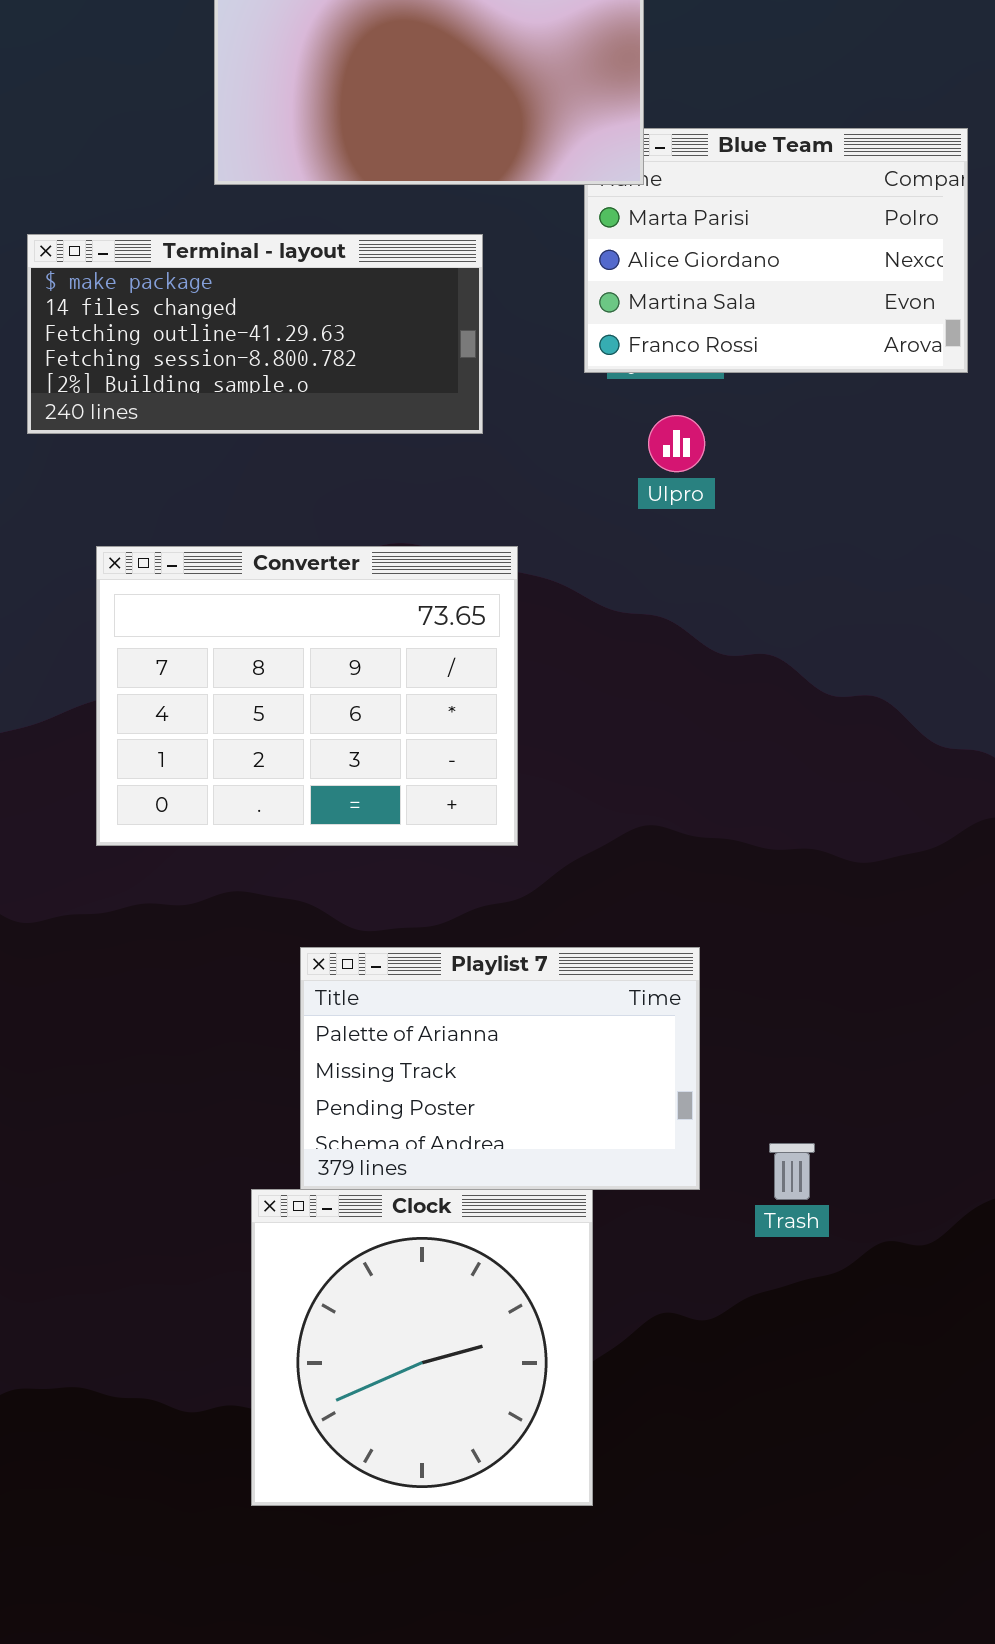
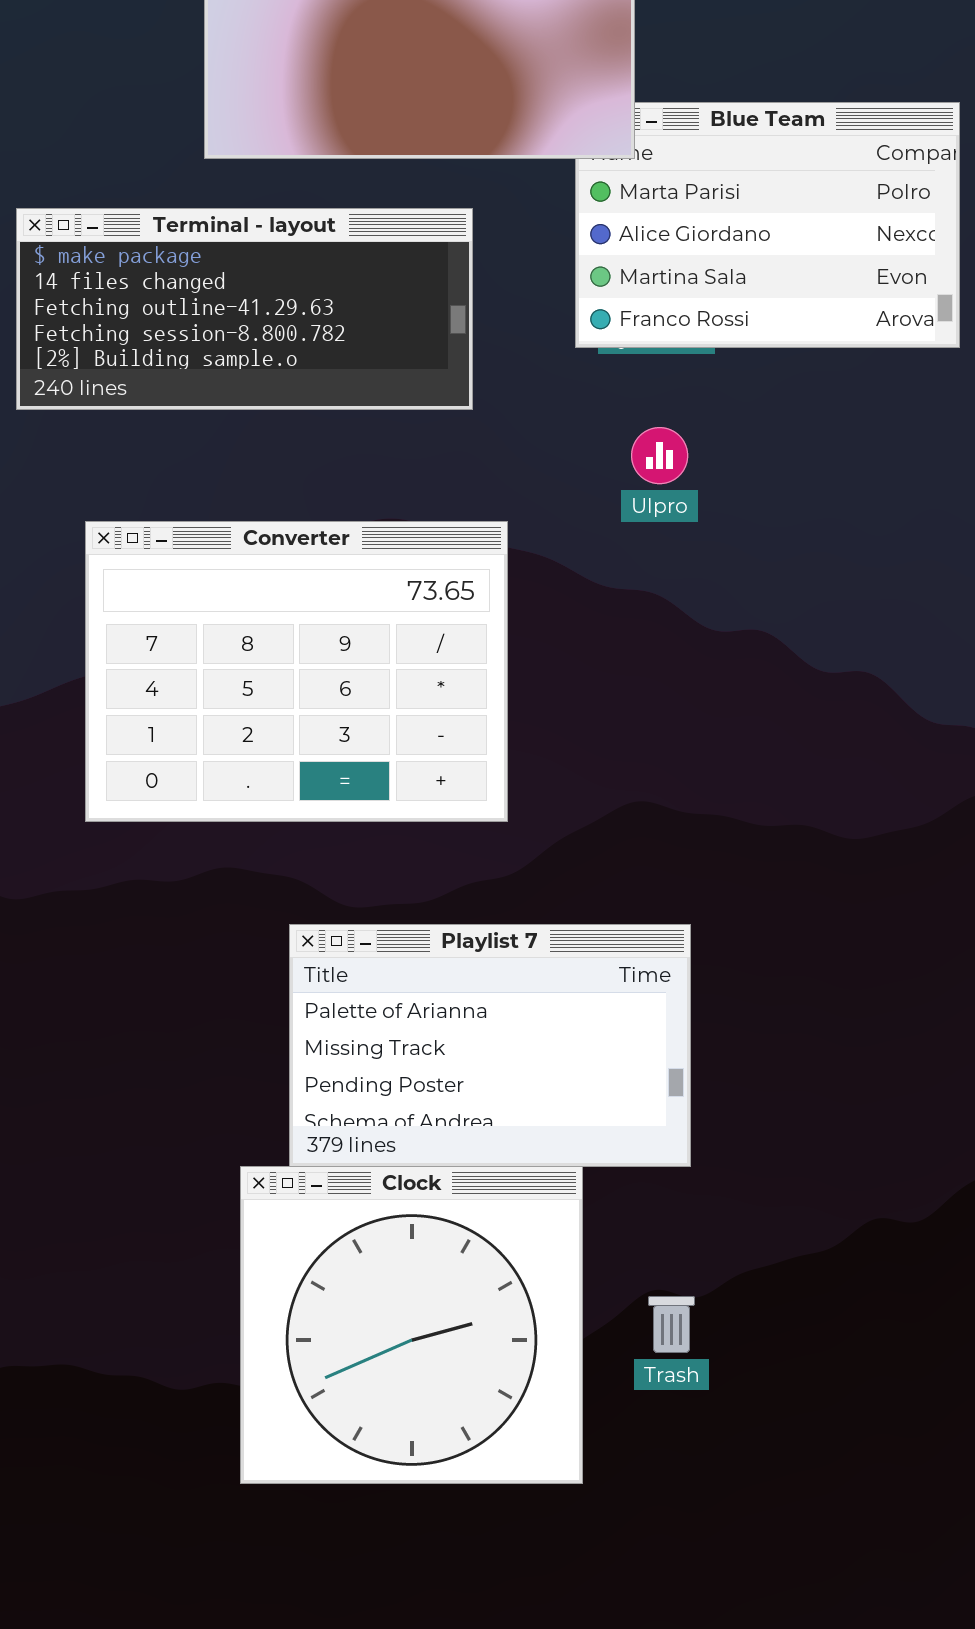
Ulpro: [648,415,705,472] -> [631,427,688,484], moved
Trash: [769,1143,815,1200] -> [648,1296,695,1353], moved

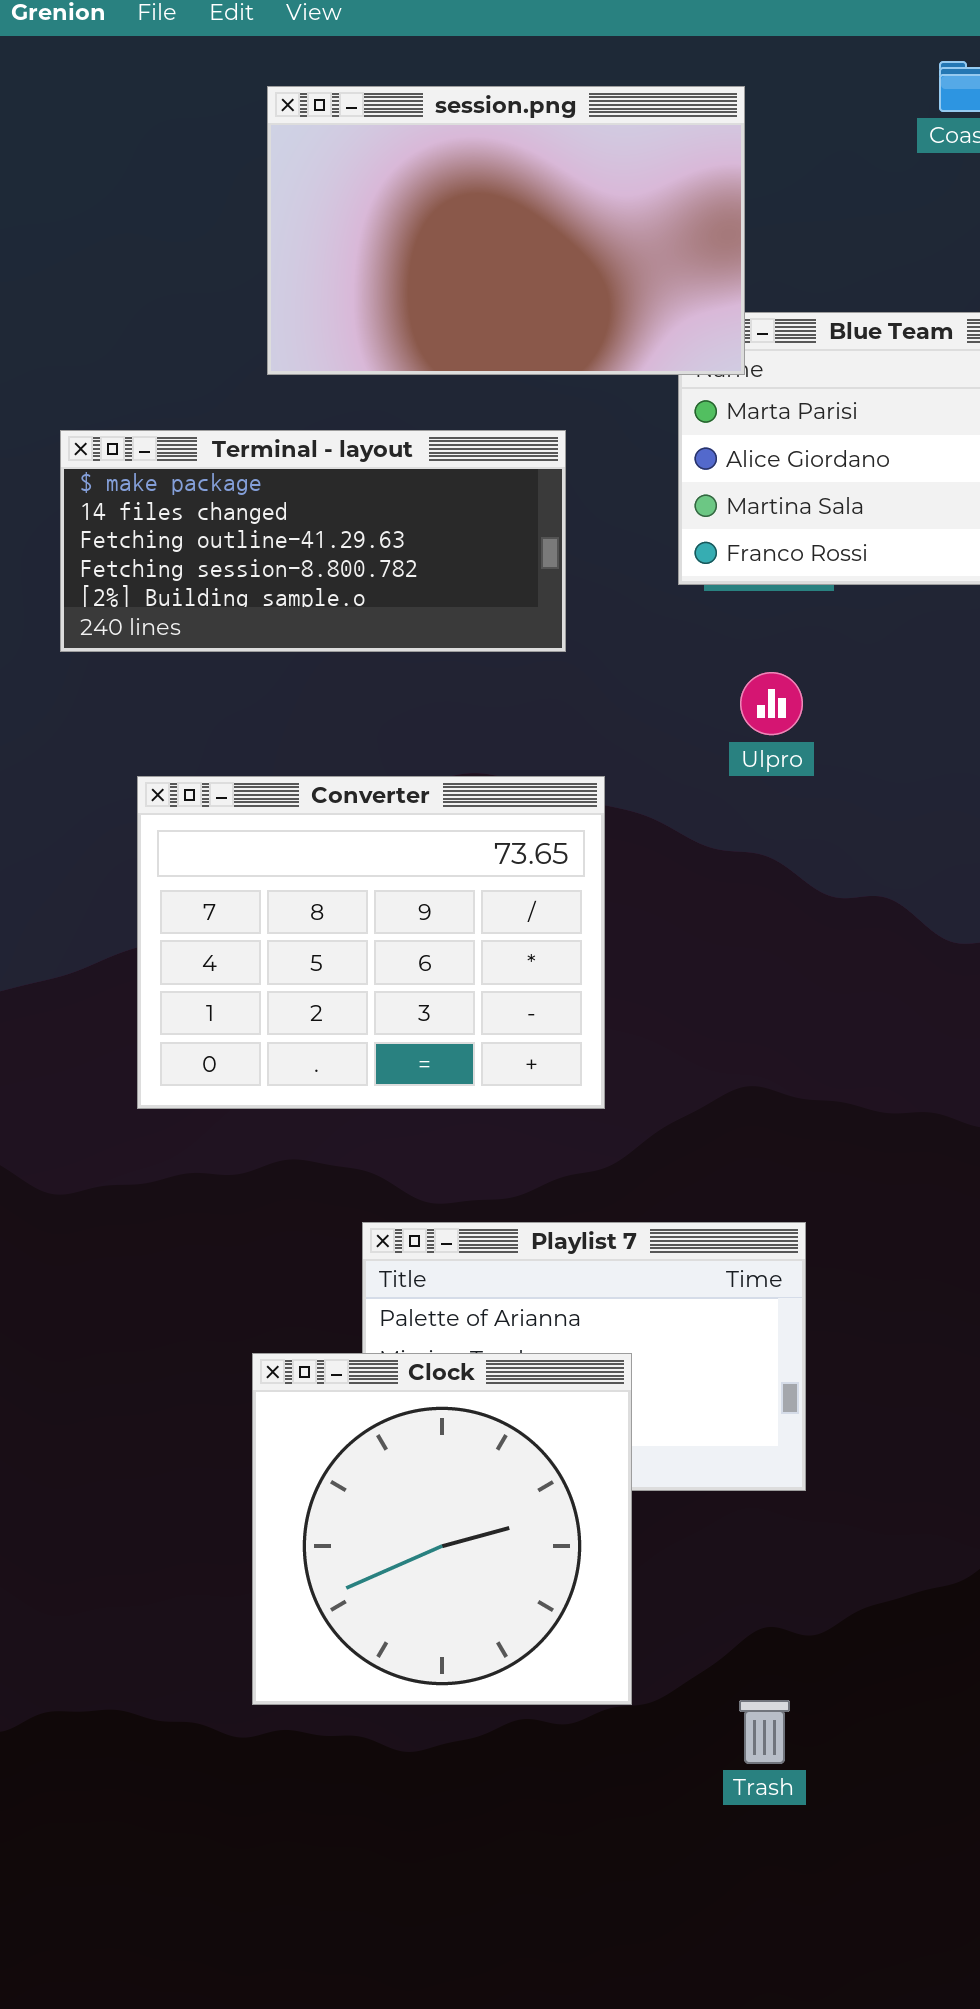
Clock: [240,1166,583,1484] -> [252,1353,632,1705], moved
Trash: [648,1296,695,1353] -> [739,1700,790,1764], moved

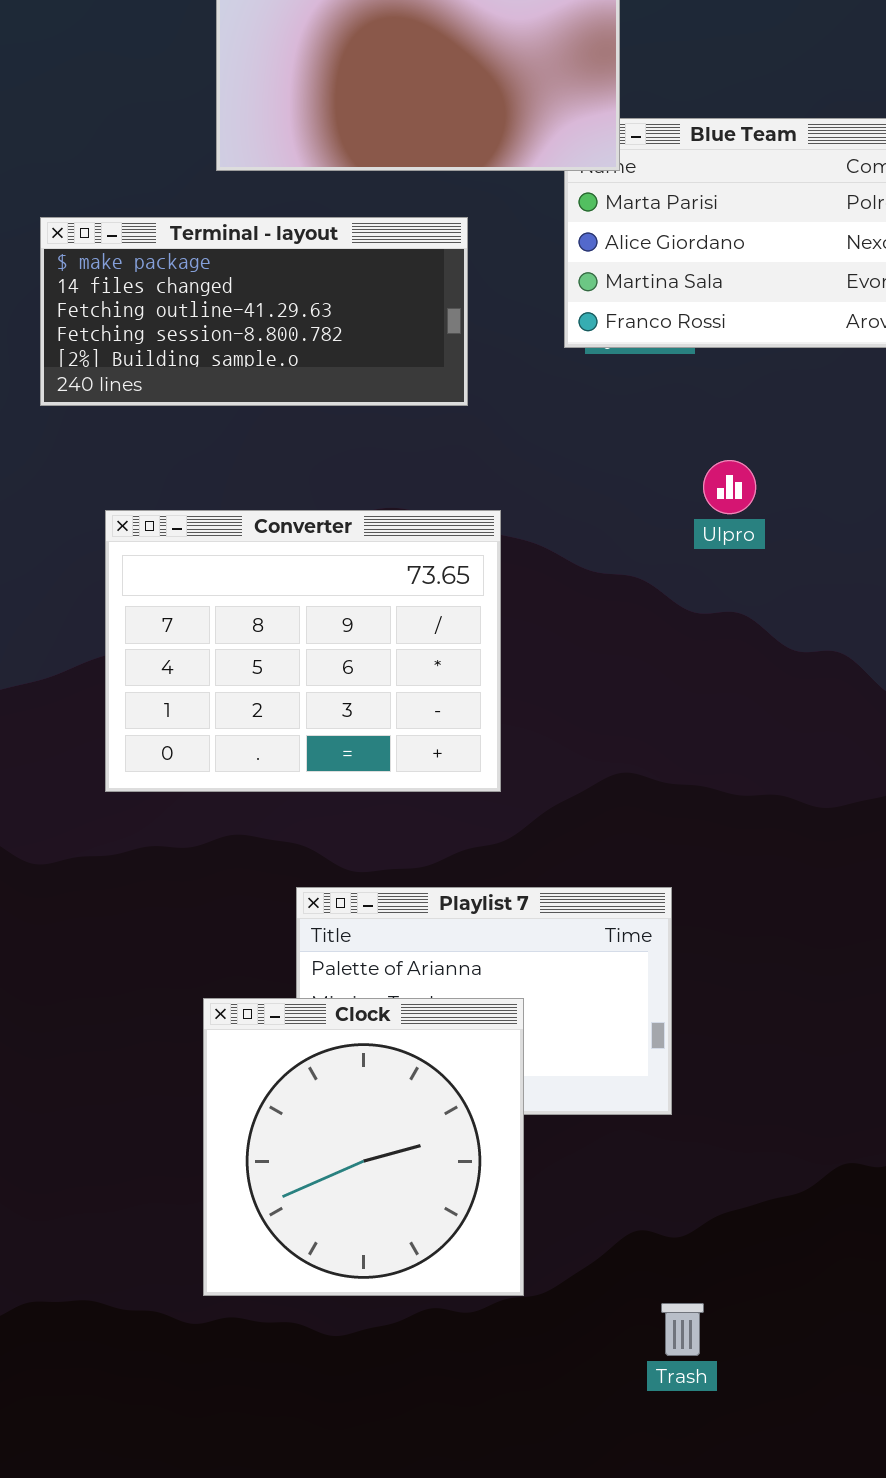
Ulpro: [740,672,803,735] -> [703,460,756,514], moved
Trash: [739,1700,790,1764] -> [661,1303,704,1356], moved

